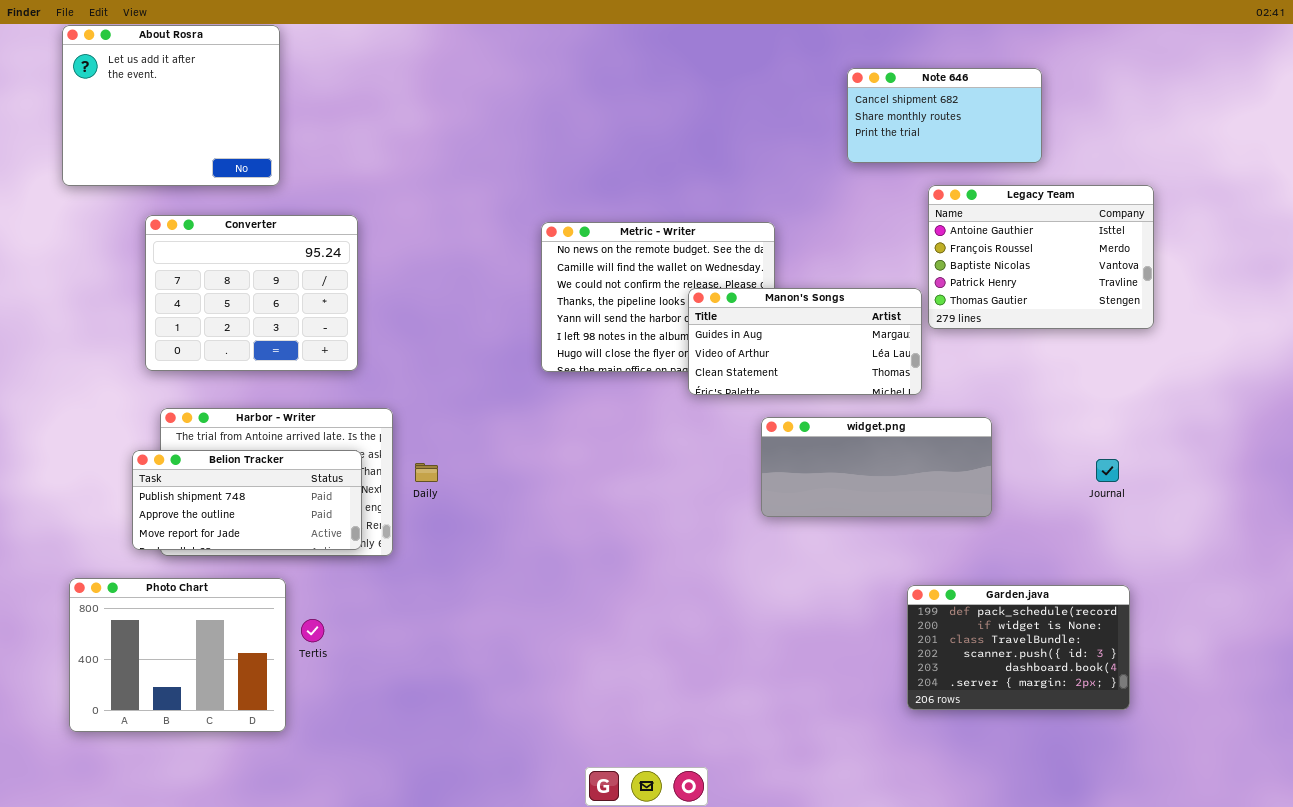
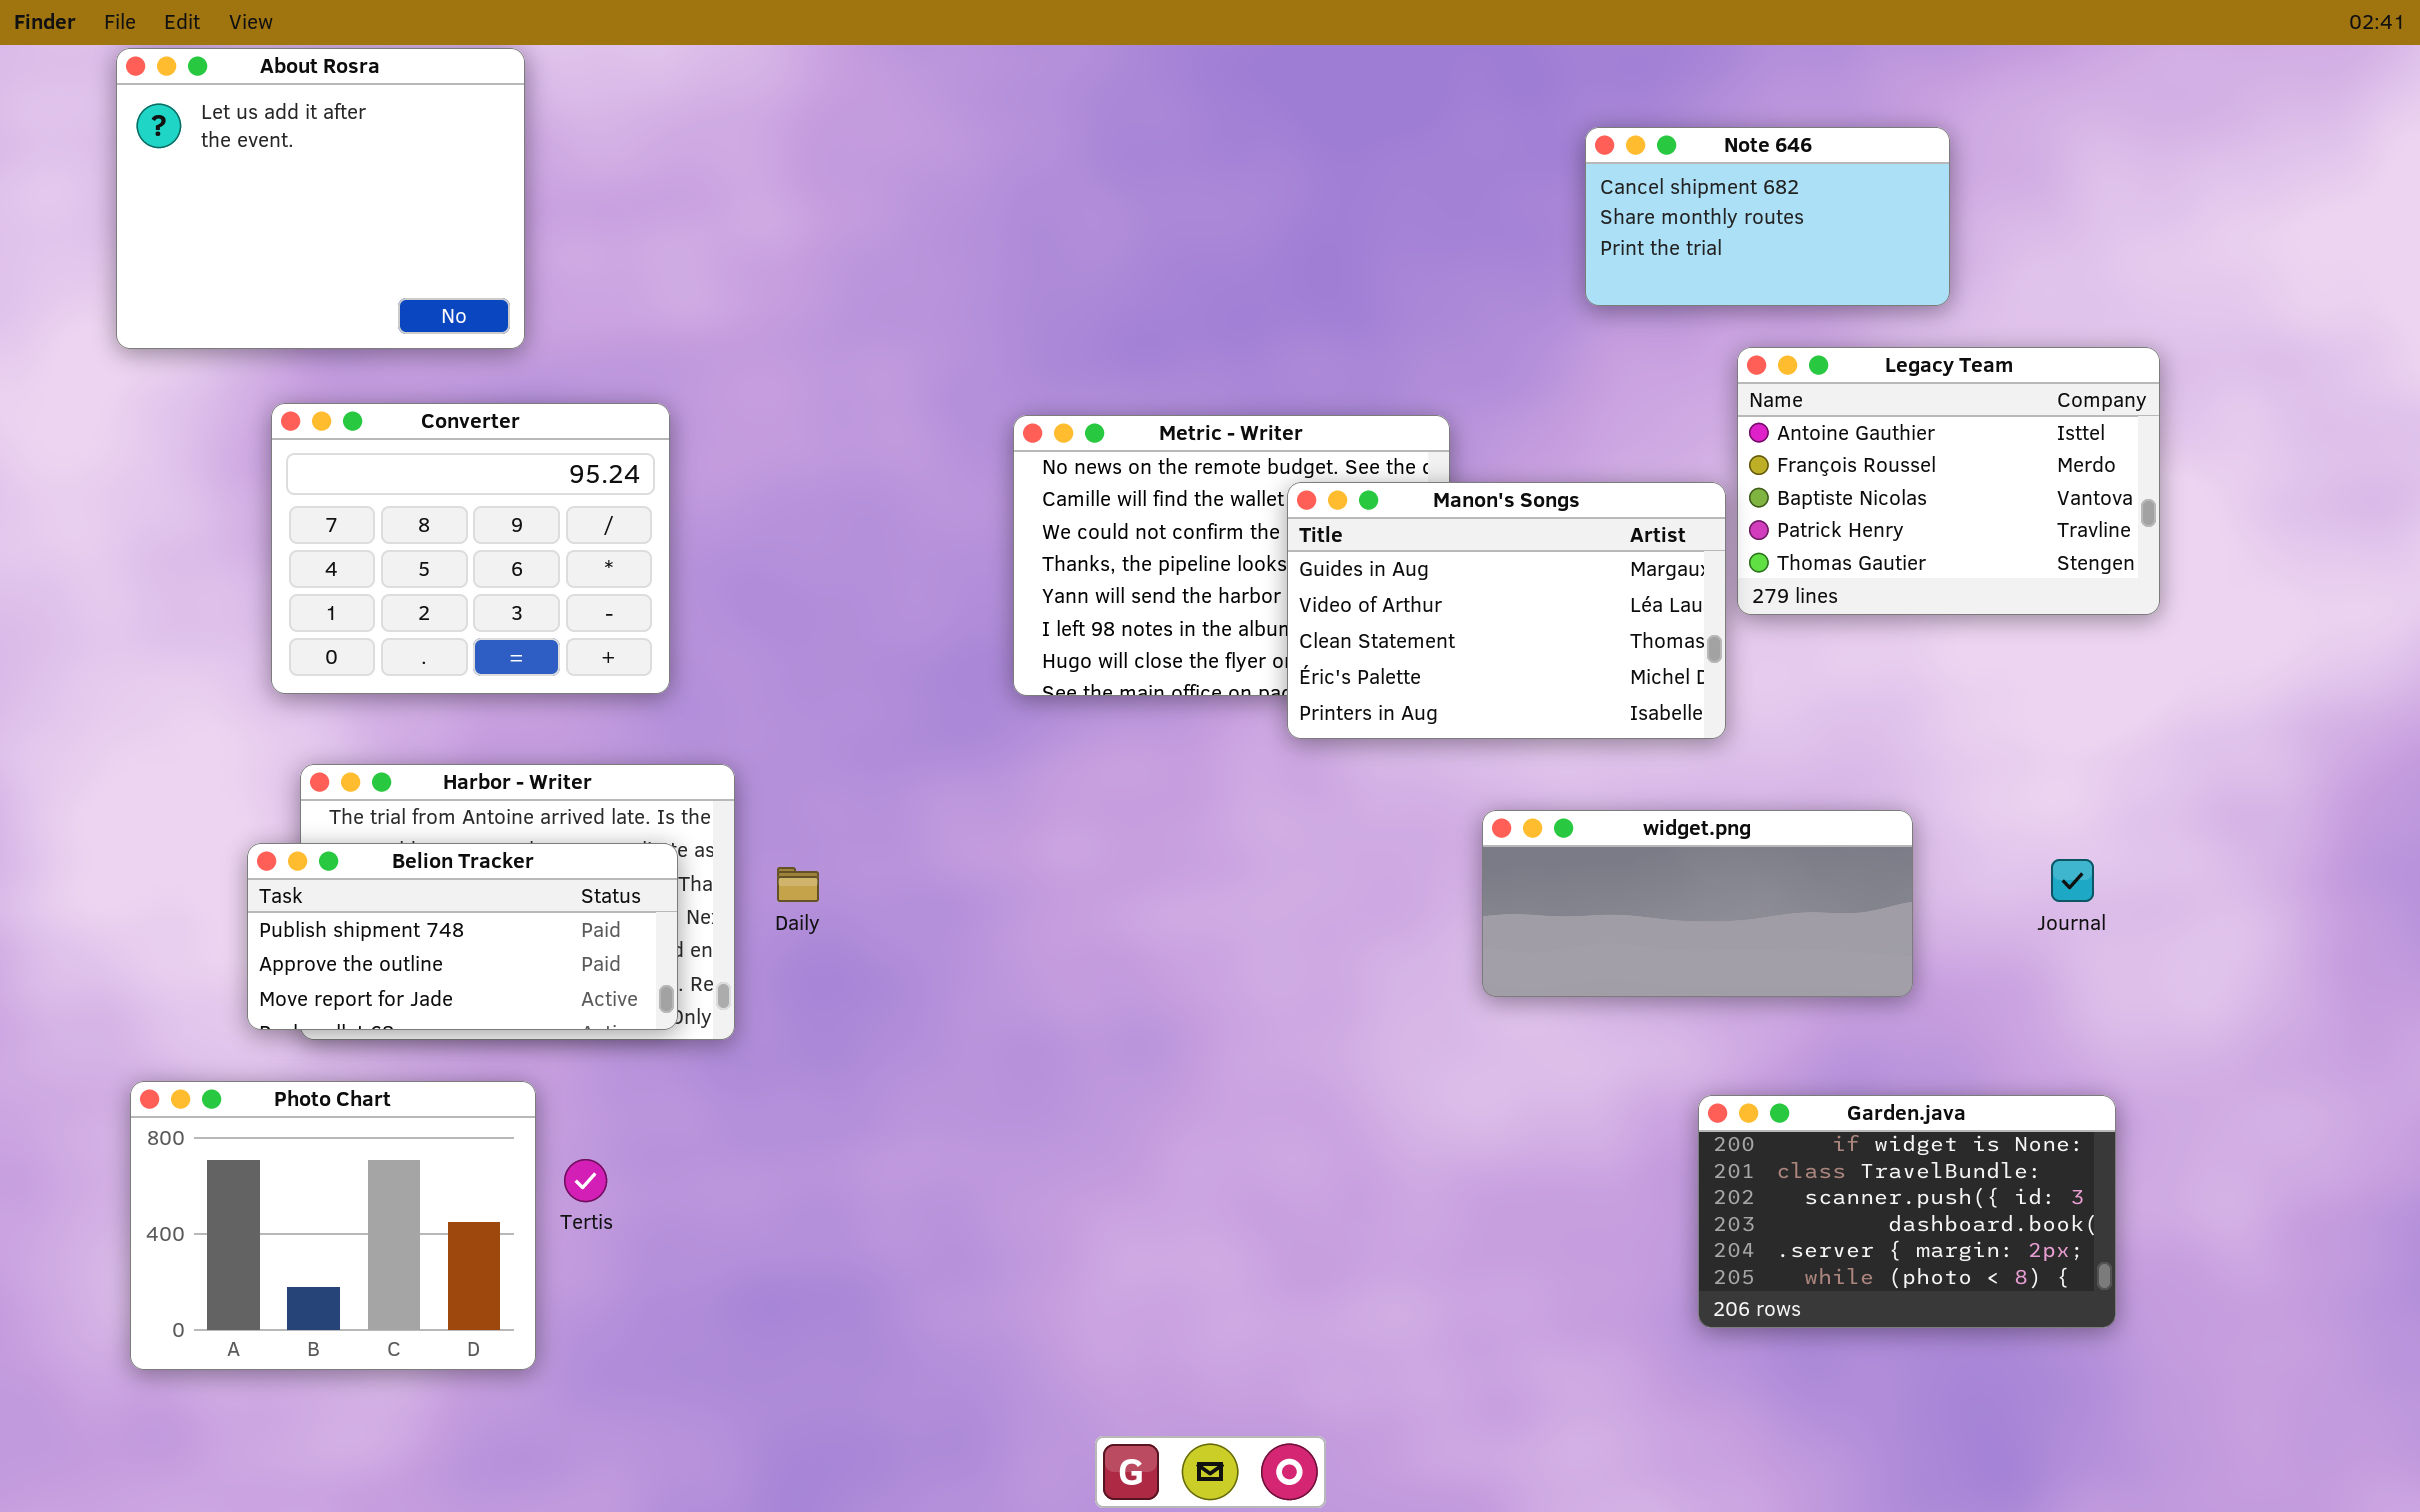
Manon's Songs: [688,288,922,395] -> [1287,482,1726,739], resized
widget.png: [761,417,992,517] -> [1482,810,1913,997], moved
Garden.java: [907,585,1130,710] -> [1698,1095,2116,1328], scrolled down 1 row

